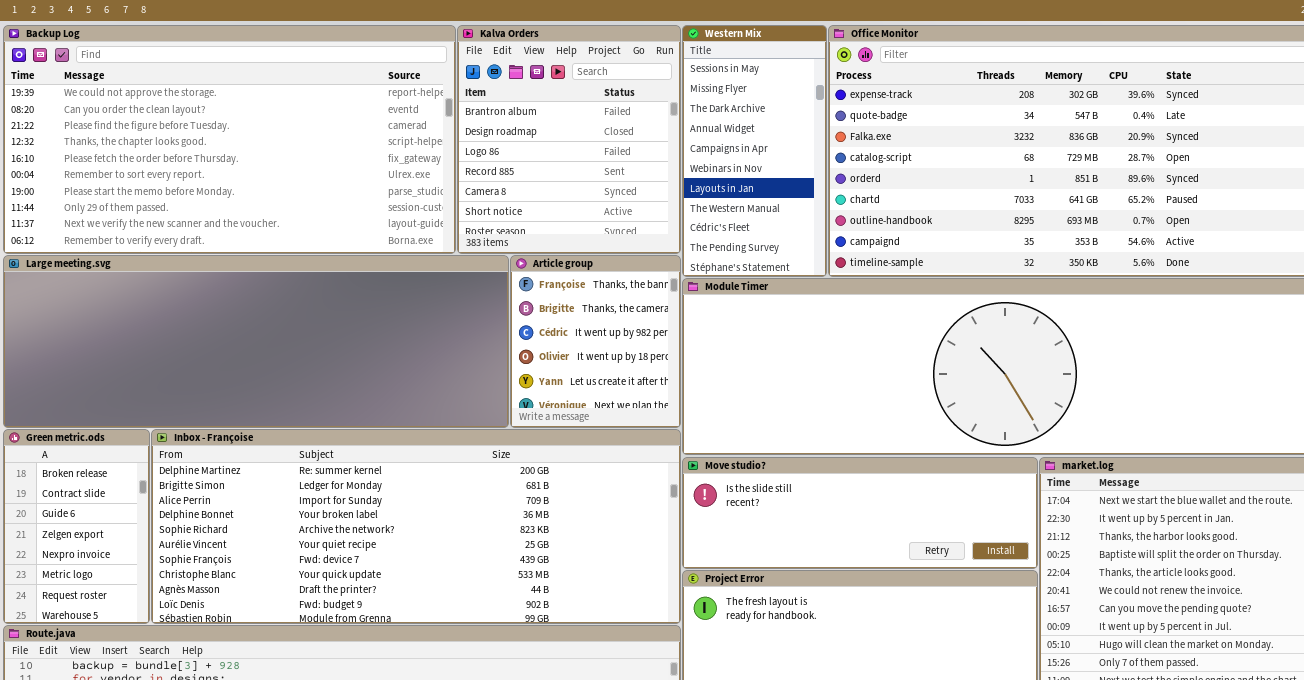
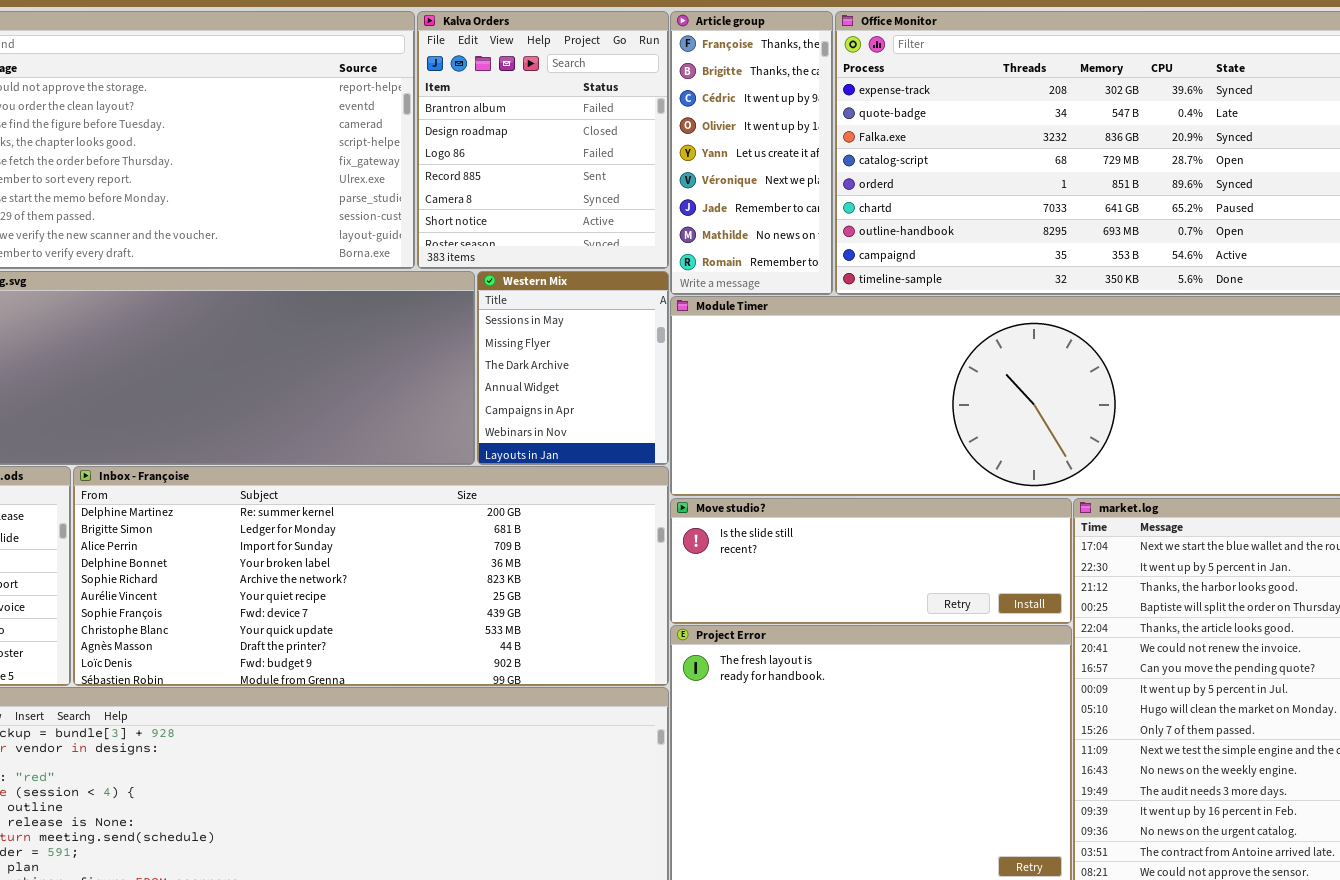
Western Mix: [682,25,827,277] -> [477,271,669,465], moved, resized
Article group: [510,255,681,428] -> [670,11,833,295], moved, resized

